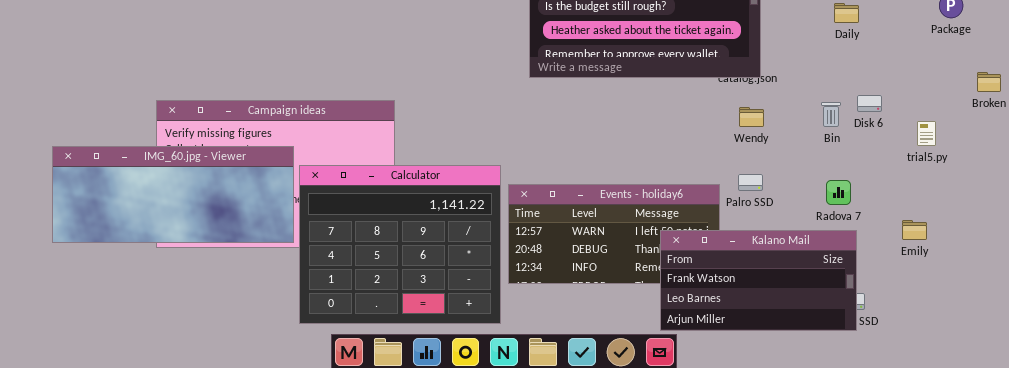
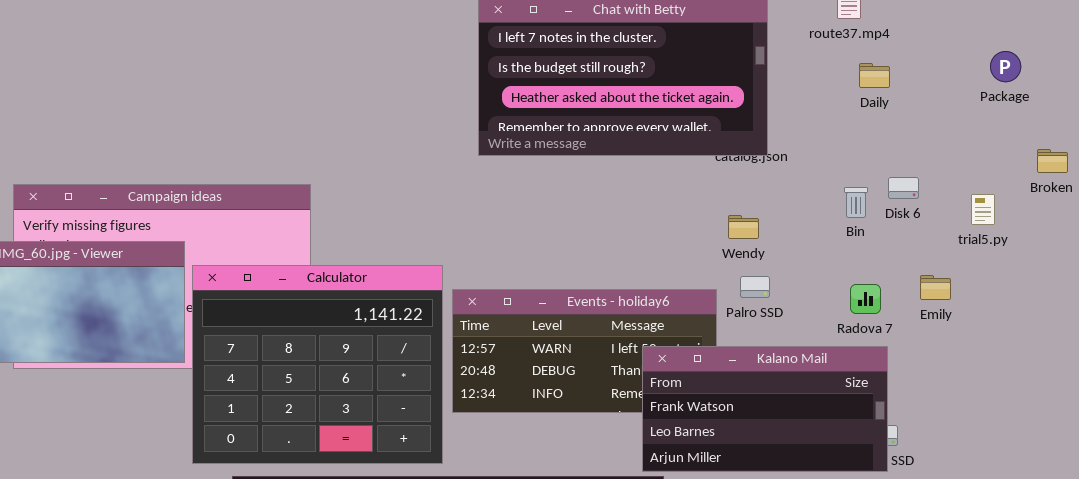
Wendy: [739,107,764,127] -> [728,215,759,239], moved
trial5.py: [917,121,936,146] -> [971,194,995,225], moved
Emily: [902,220,927,240] -> [920,275,951,300], moved

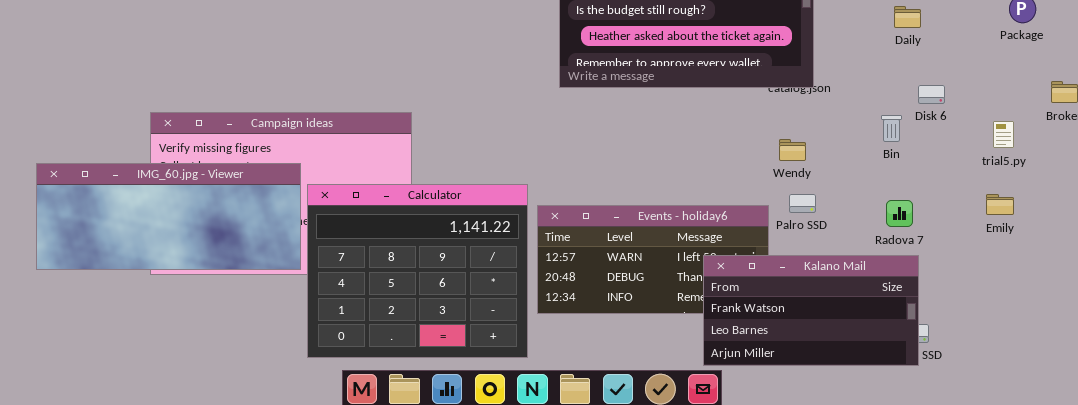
Disk 6: [888,177,919,199] -> [918,85,945,104], moved
Emily: [920,275,951,300] -> [986,194,1014,215], moved

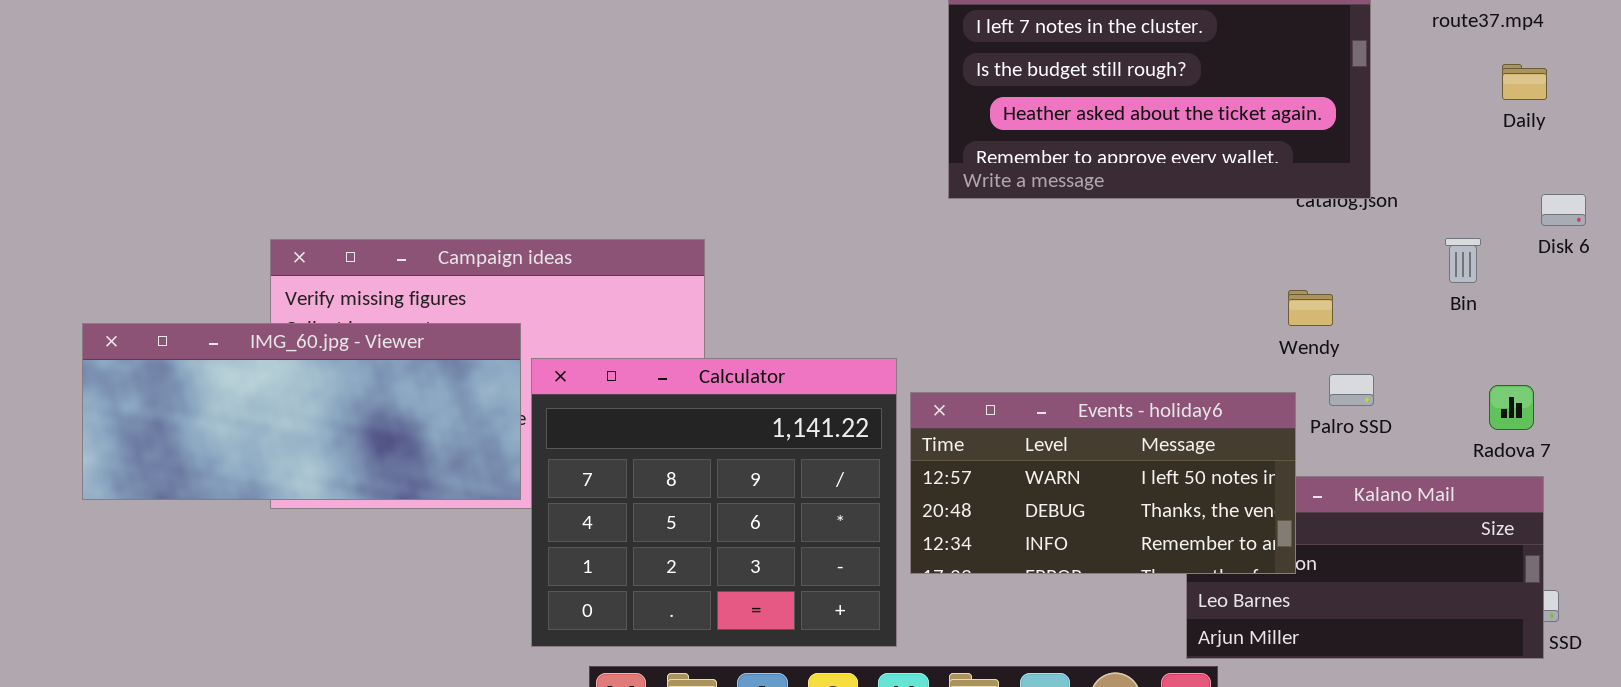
Bin: [881,115,902,142] -> [1445,238,1481,283], moved
Wendy: [779,139,806,161] -> [1288,290,1333,326], moved
Events - holiday6: [537,205,769,314] -> [910,392,1296,574], raised

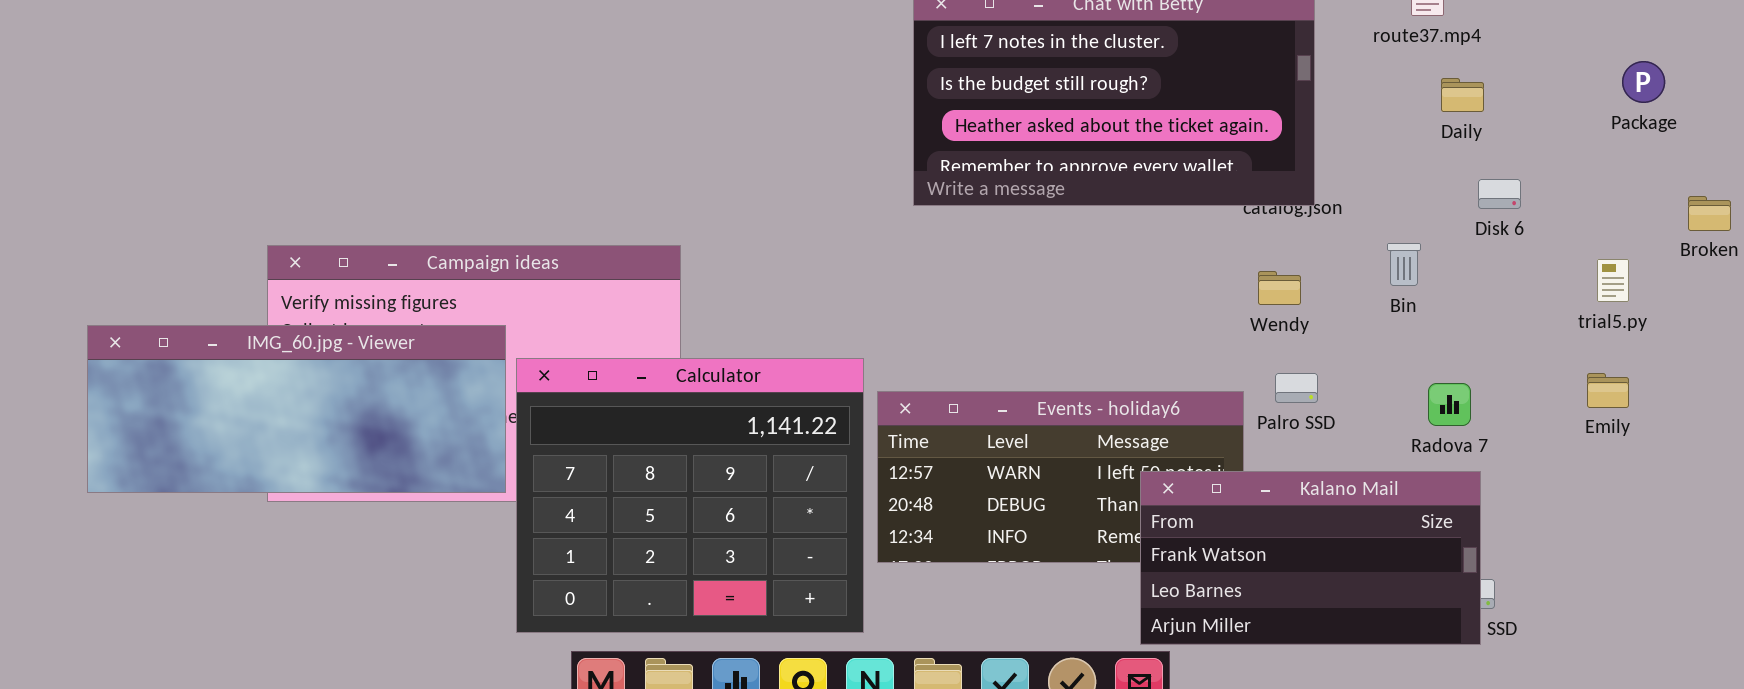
Disk 6: [1541,194,1586,226] -> [1478,179,1521,209], moved
Wendy: [1288,290,1333,326] -> [1258,271,1301,305], moved
Kalano Mail: [1186,476,1544,659] -> [1140,471,1481,645], raised

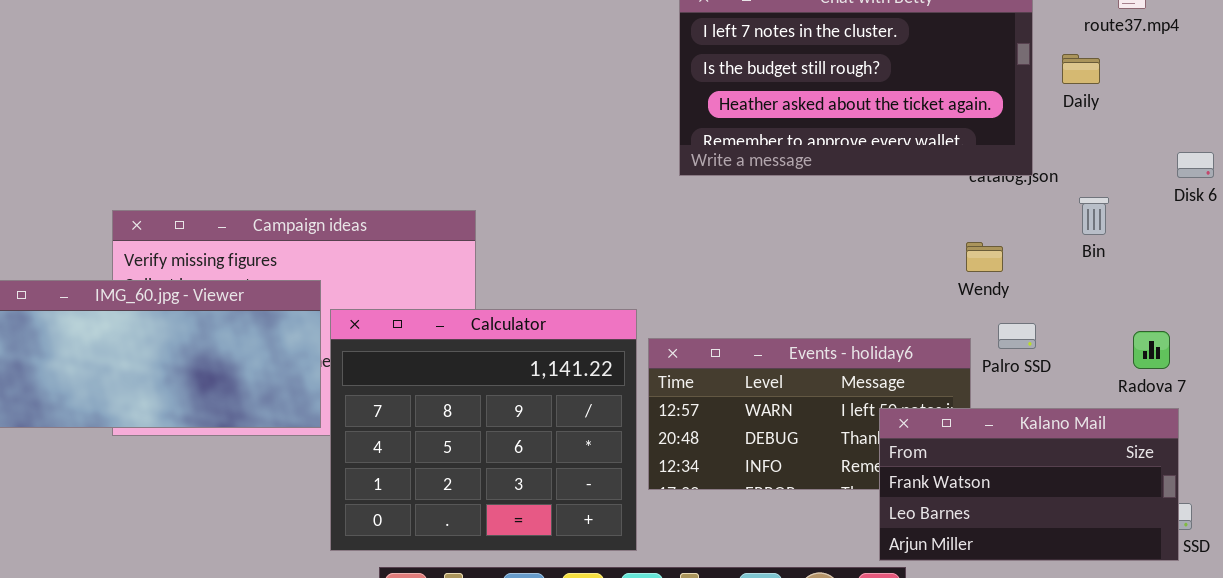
Daily: [1441,78,1484,112] -> [1062,54,1100,84], moved
Bin: [1387,243,1421,286] -> [1079,197,1109,235], moved
Wendy: [1258,271,1301,305] -> [966,242,1003,272], moved

